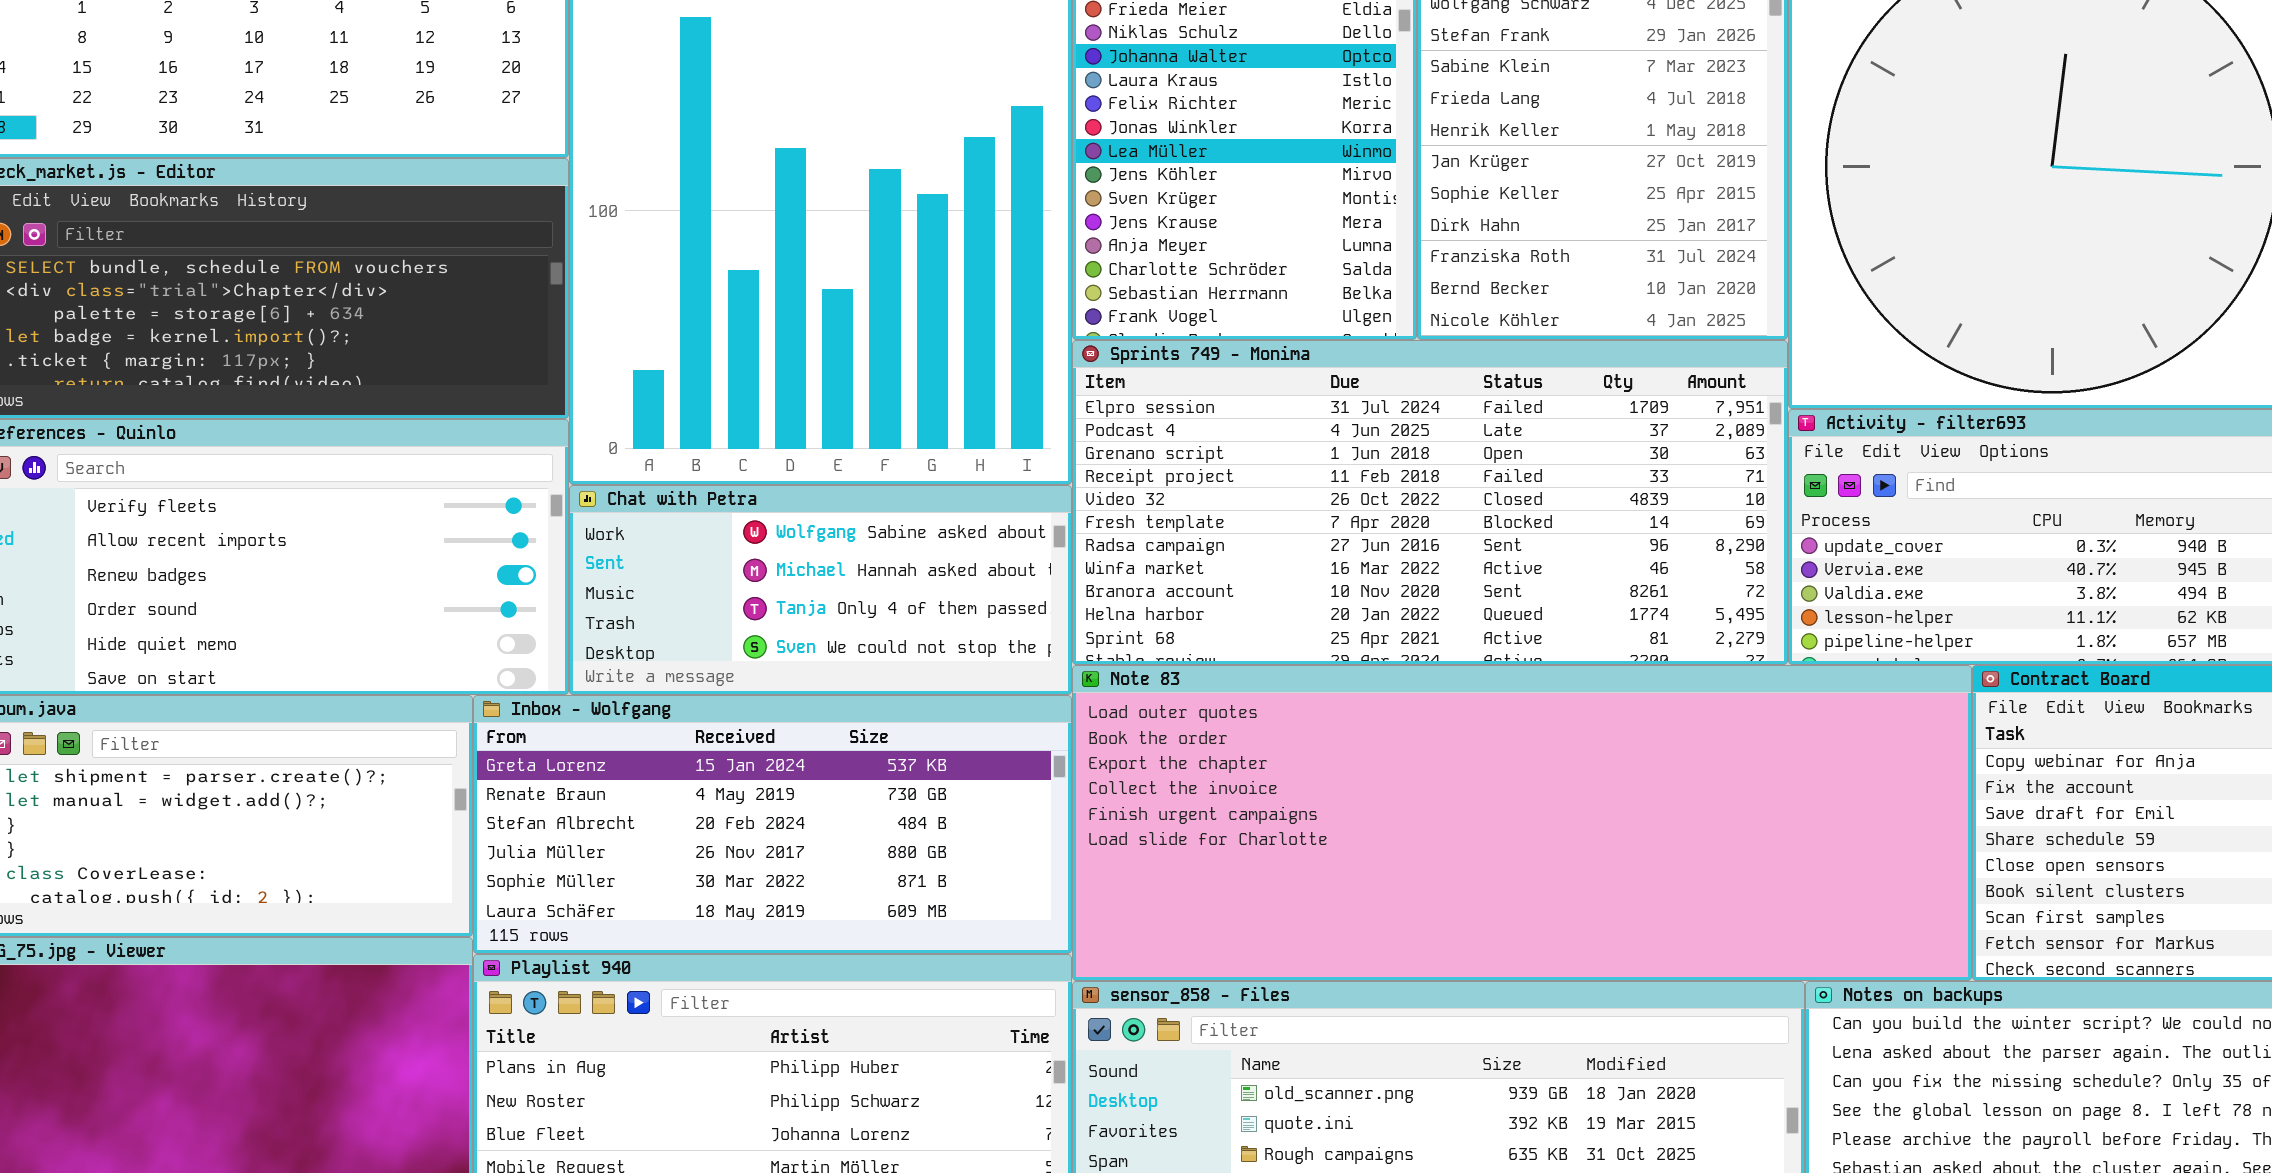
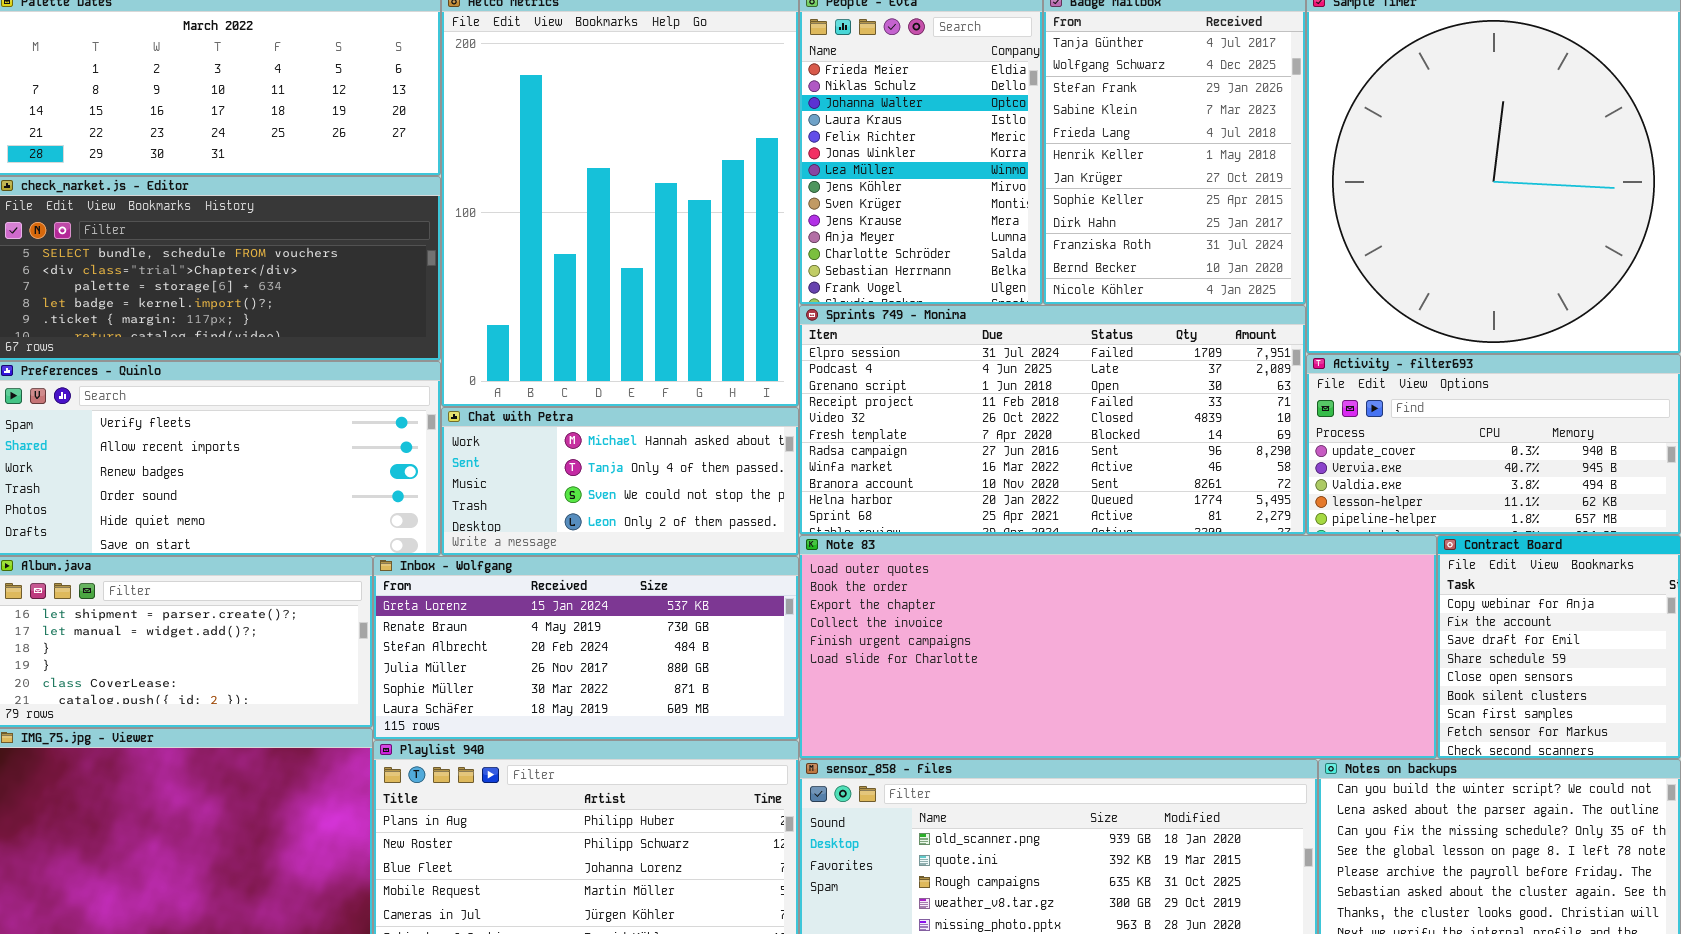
Chat with Petra: [569,485,1072,695] -> [441,407,799,556], scrolled down 1 row

